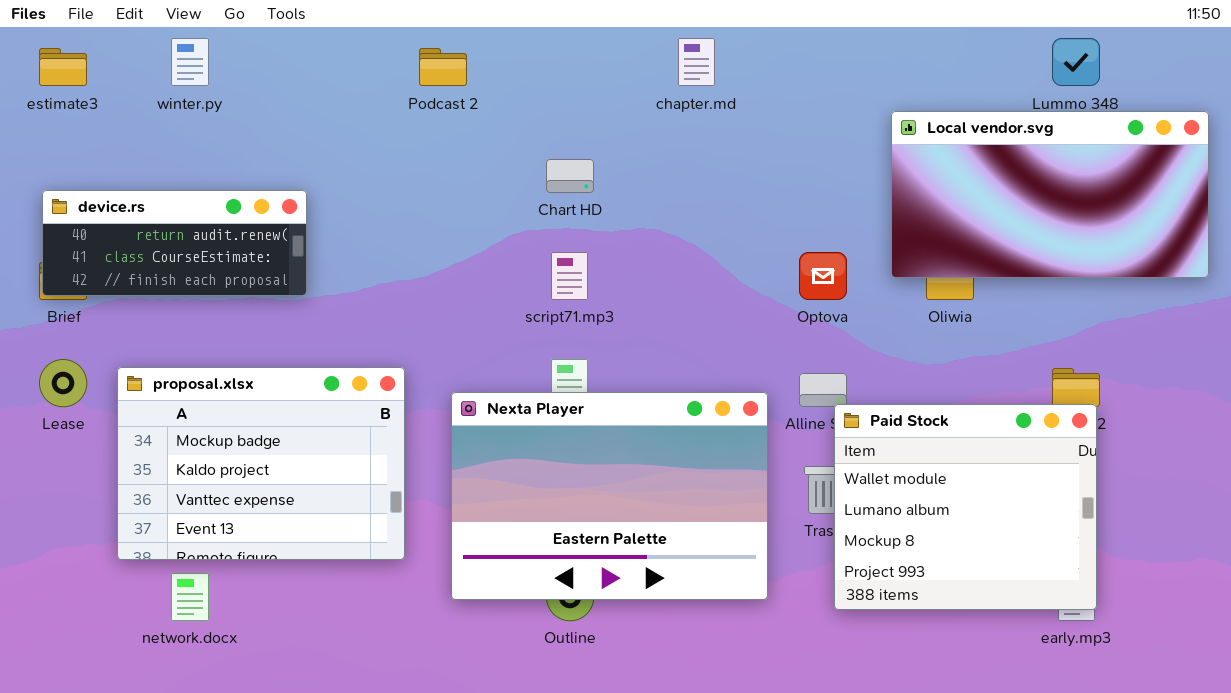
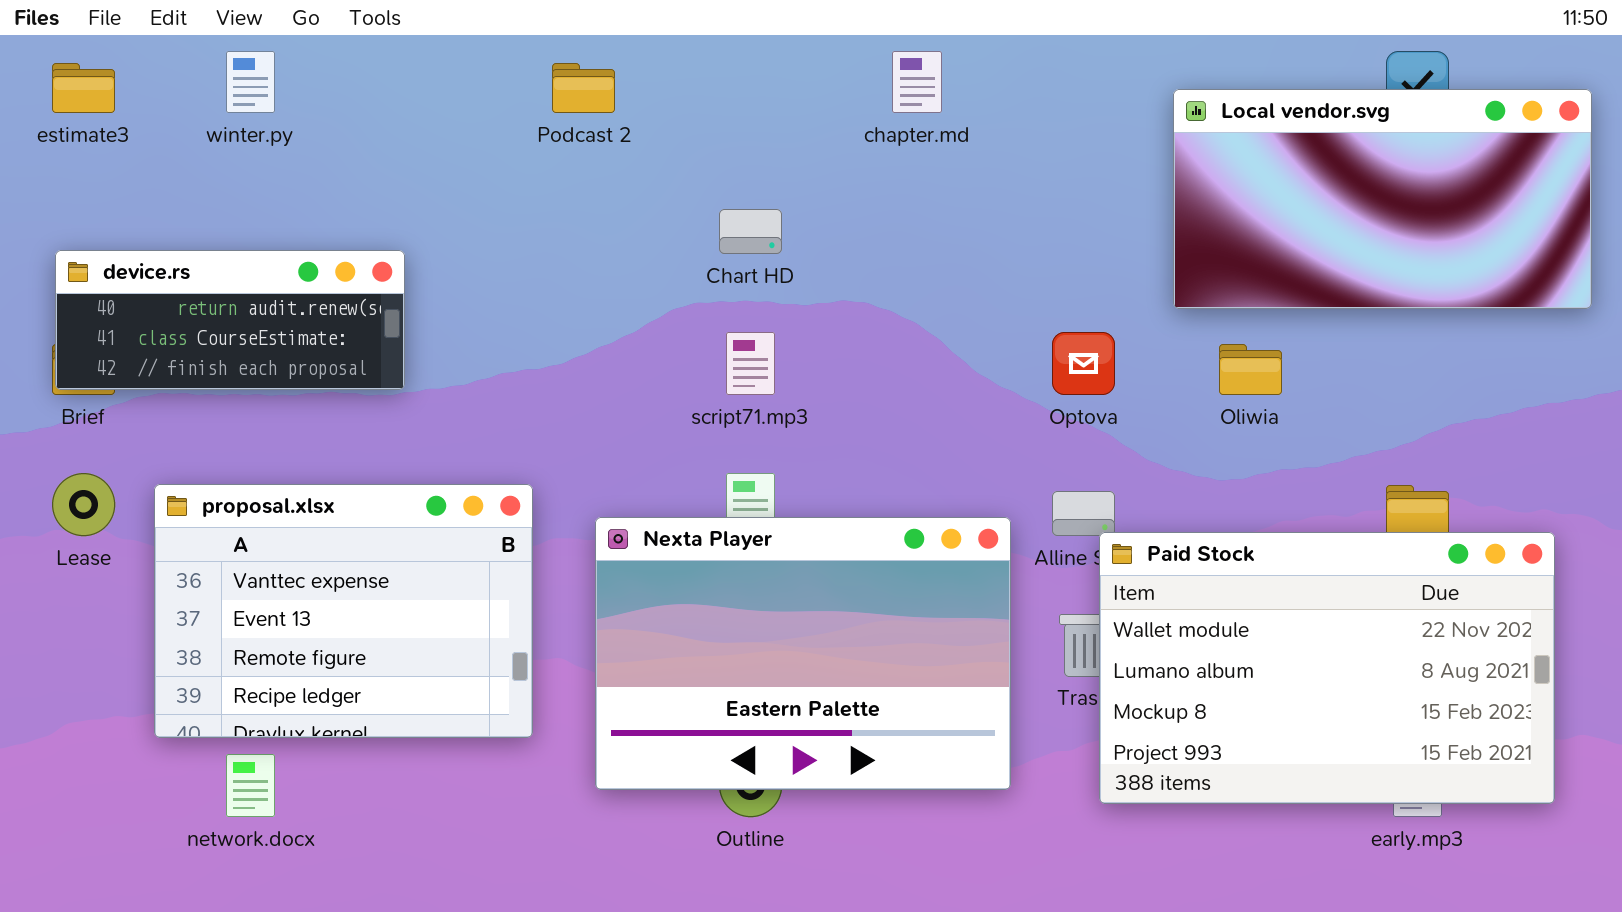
Local vendor.svg: [891,111,1209,278] -> [1173,89,1592,309], moved
proposal.xlsx: [117,367,405,560] -> [154,484,533,738], scrolled down 2 rows
Paid Stock: [834,404,1097,610] -> [1099,532,1555,804], resized

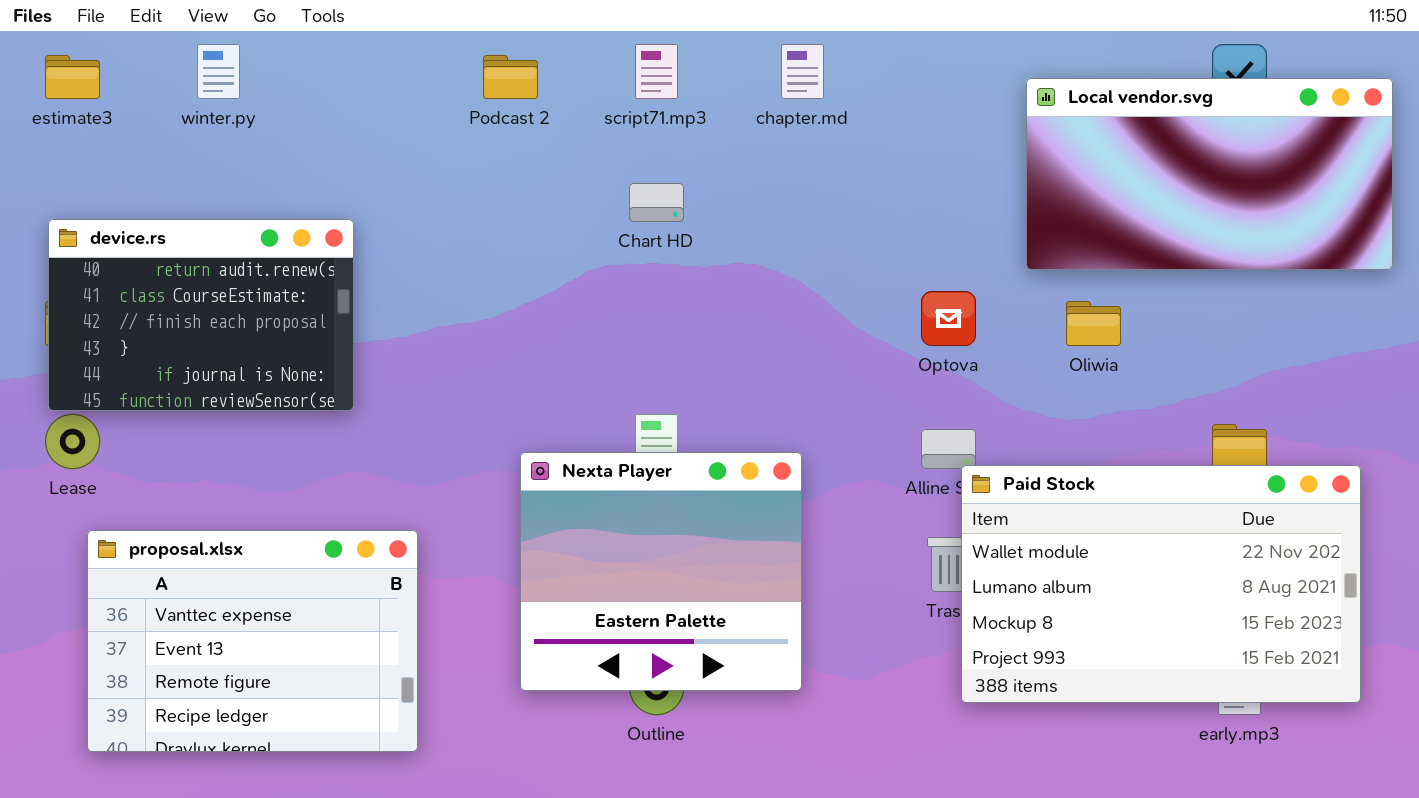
device.rs: [55,250,405,390] -> [48,219,354,411], resized
script71.mp3: [726,332,775,395] -> [635,44,678,99], moved
proposal.xlsx: [154,484,533,738] -> [87,530,418,752], moved
Nexta Player: [595,517,1011,790] -> [520,452,802,691], resized

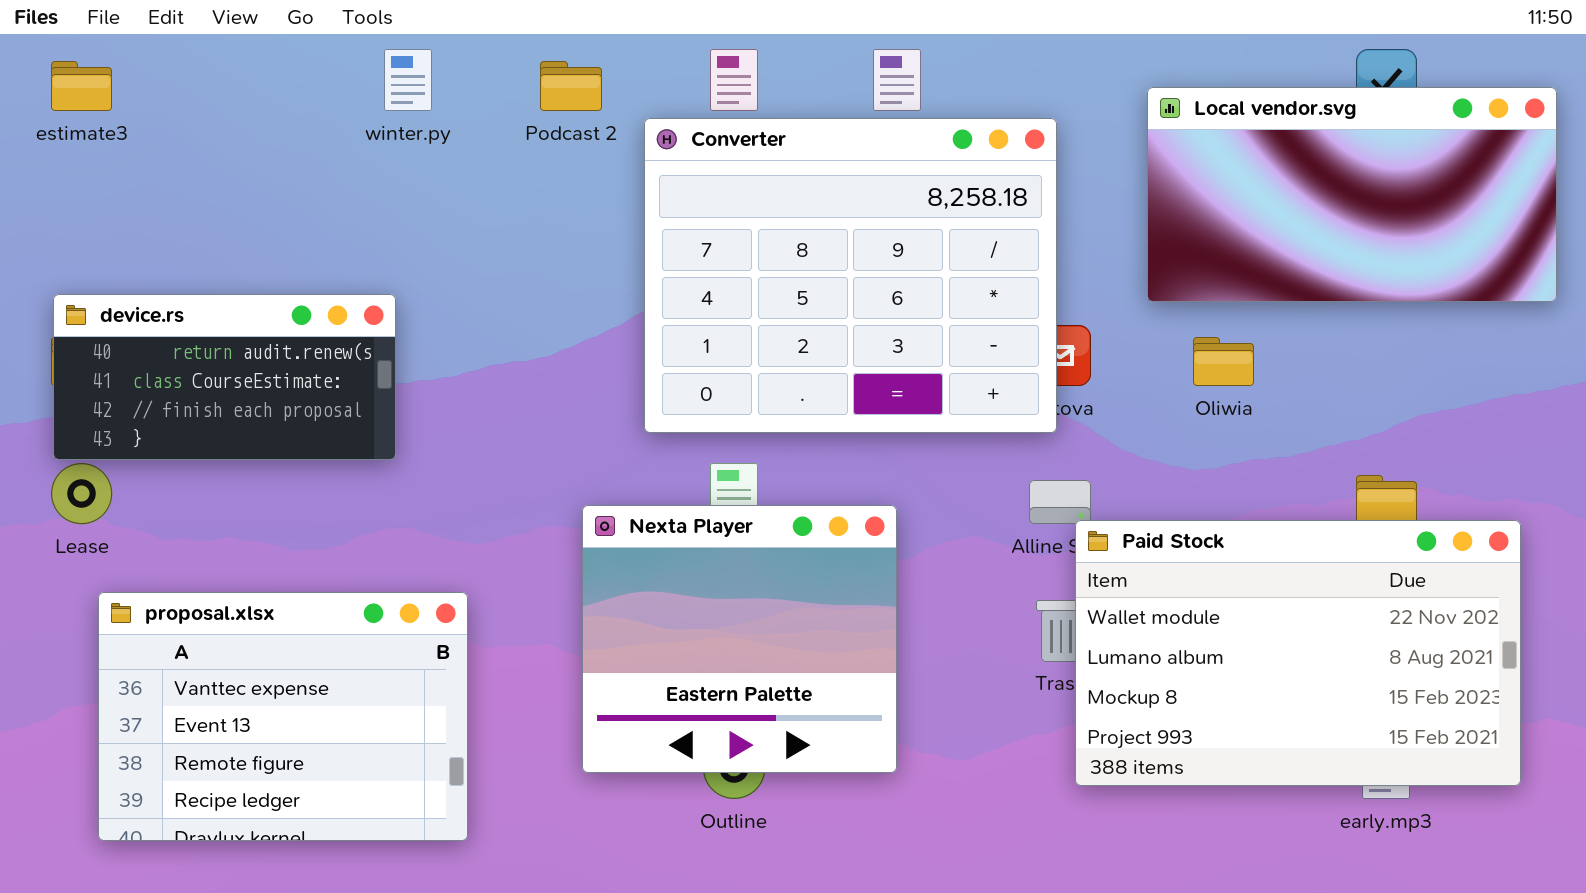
winter.py: [197,44,240,99] -> [384,49,432,111], moved
Converter: none -> [644,118,1057,433], opened
device.rs: [48,219,354,411] -> [53,294,396,460], resized

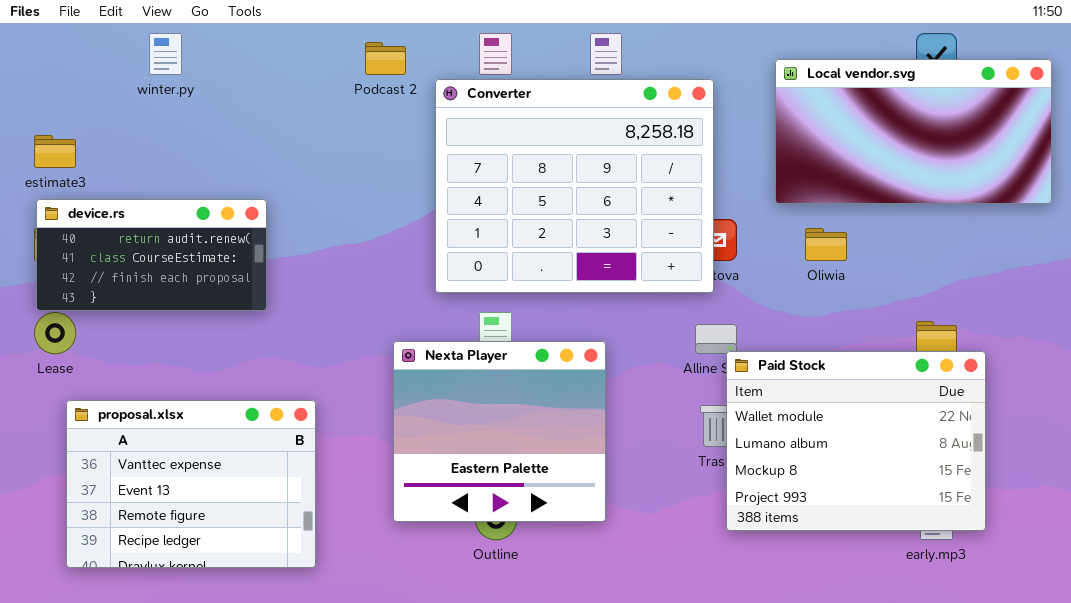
winter.py: [384,49,432,111] -> [149,33,182,75], moved
estimate3: [51,61,112,111] -> [34,135,76,168], moved
Paid Stock: [1075,520,1521,786] -> [726,351,986,531], resized

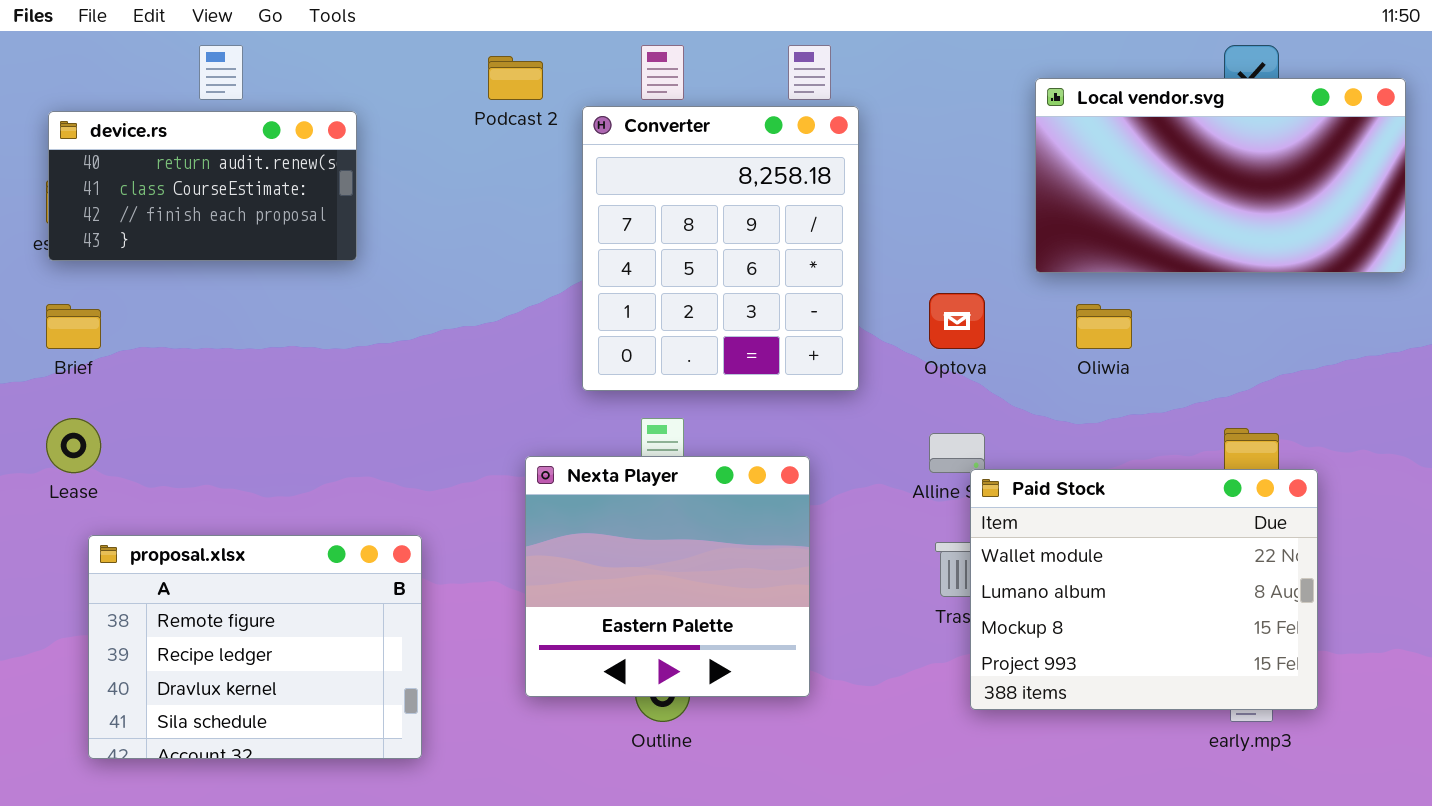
Converter: [435,79,714,293] -> [582,106,859,391], resized
device.rs: [36,199,267,311] -> [48,111,357,261], moved
proposal.xlsx: [66,400,316,568] -> [88,535,422,759], scrolled down 2 rows

